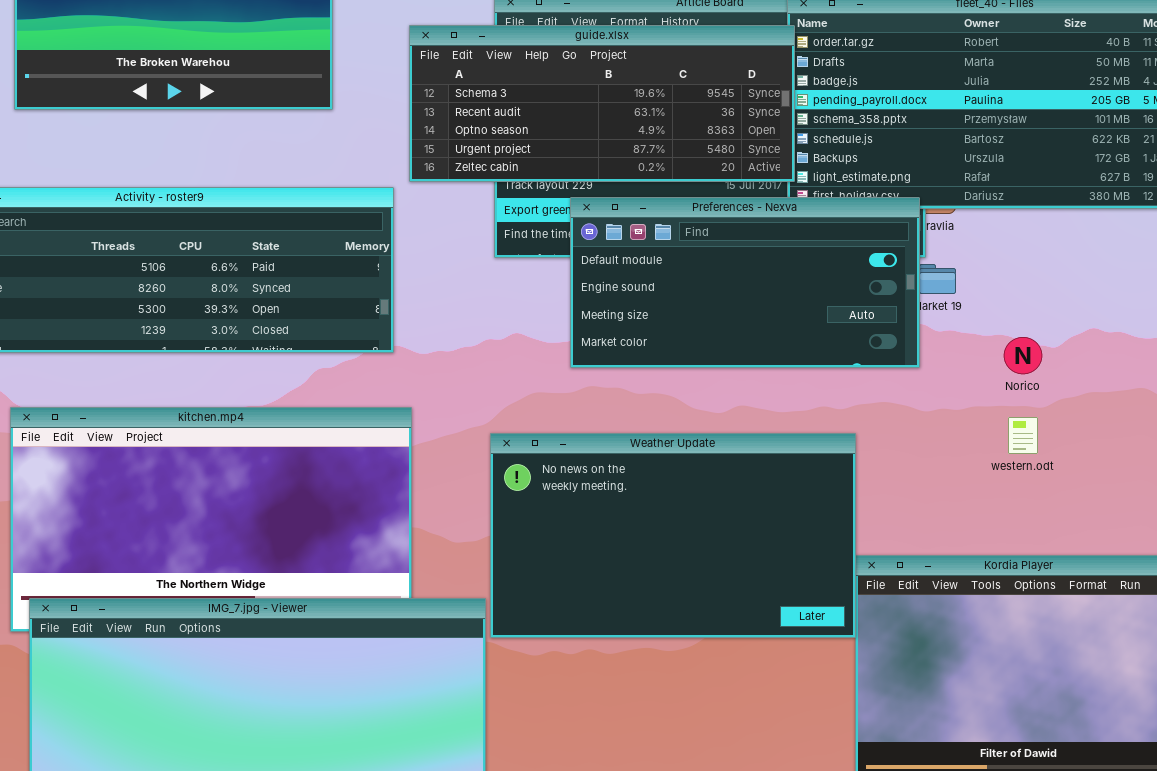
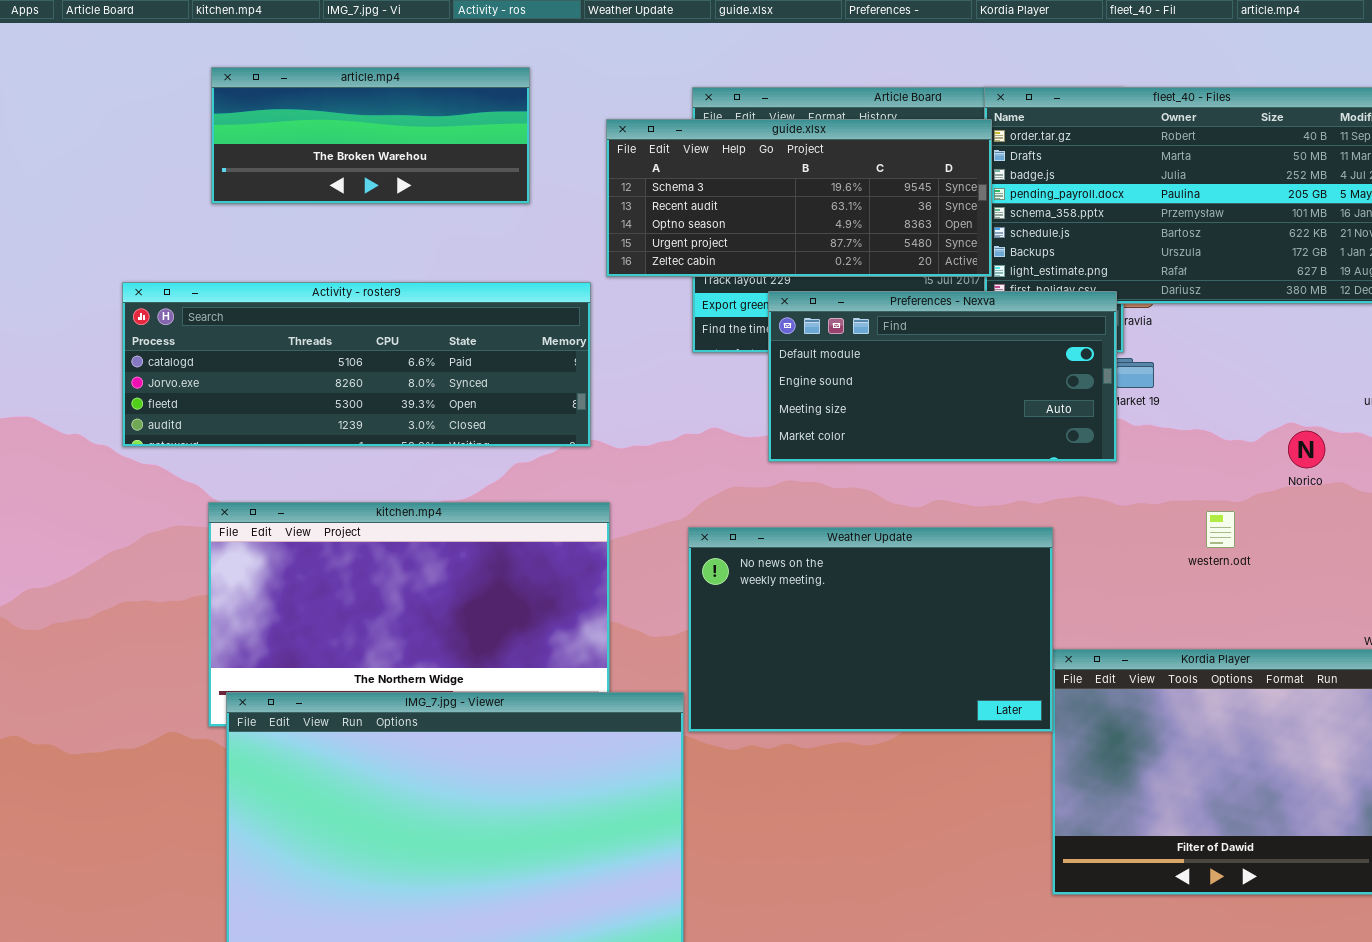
Norico: [1004,337,1042,374] -> [1288,431,1325,468], moved

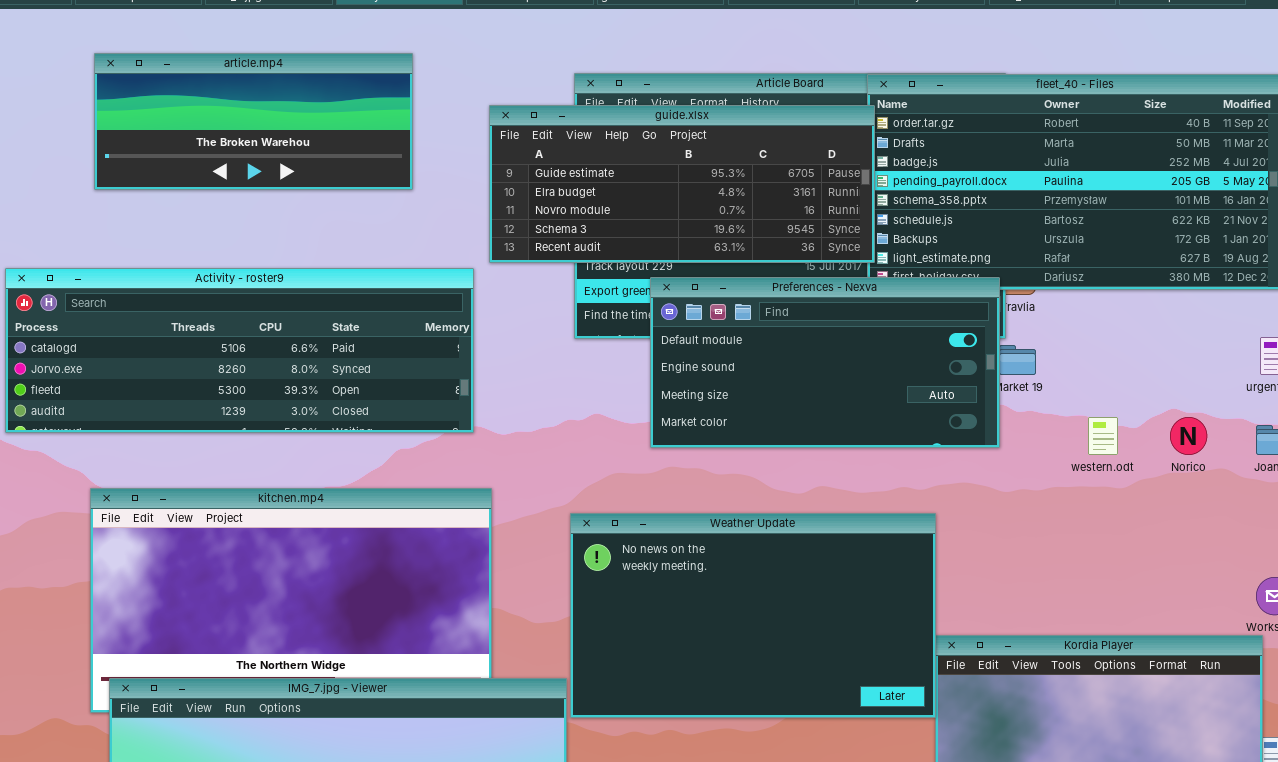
guide.xlsx: [606,119,992,277] -> [489,105,875,263], scrolled up 3 rows
western.odt: [1206,511,1235,548] -> [1088,417,1118,455], moved

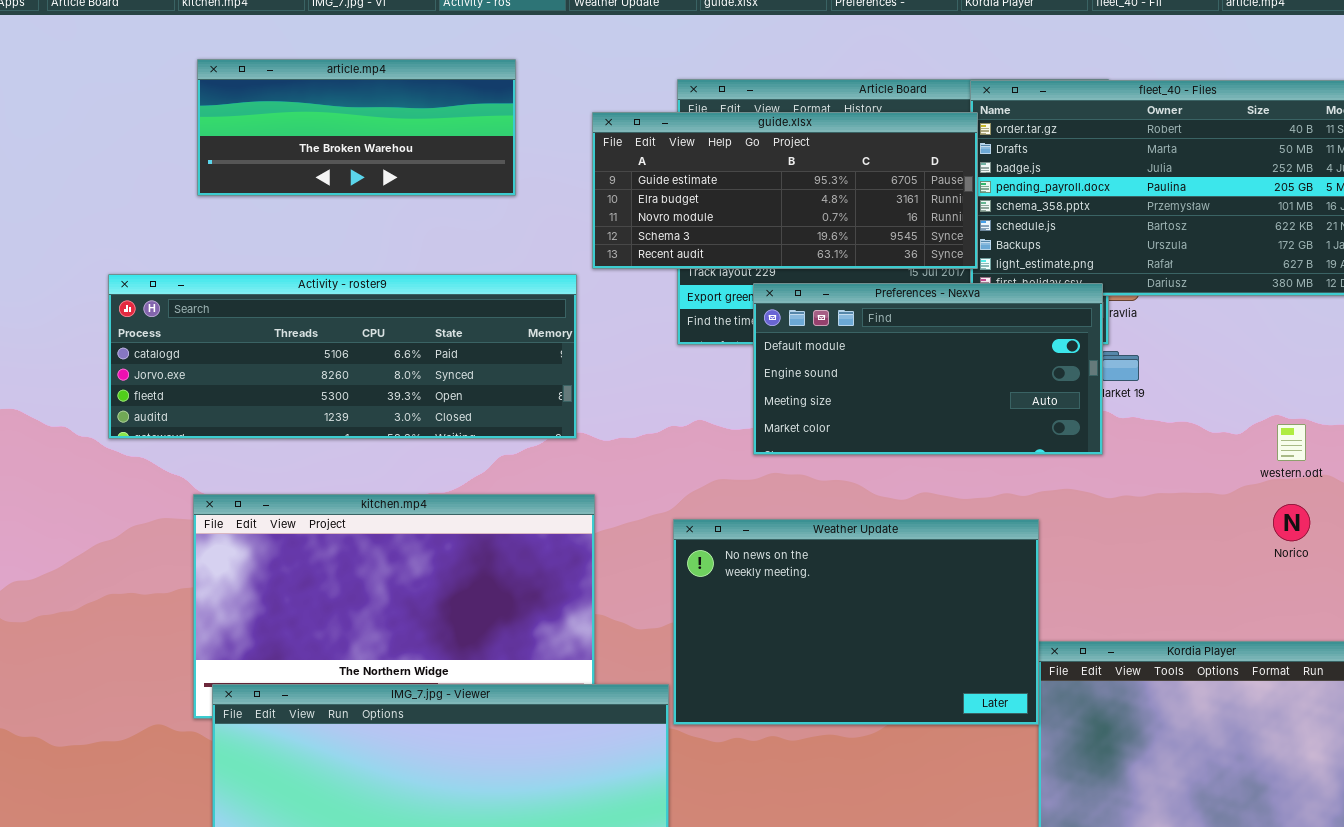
western.odt: [1088,417,1118,455] -> [1277,424,1306,461], moved
Norico: [1170,417,1207,455] -> [1273,504,1310,541], moved

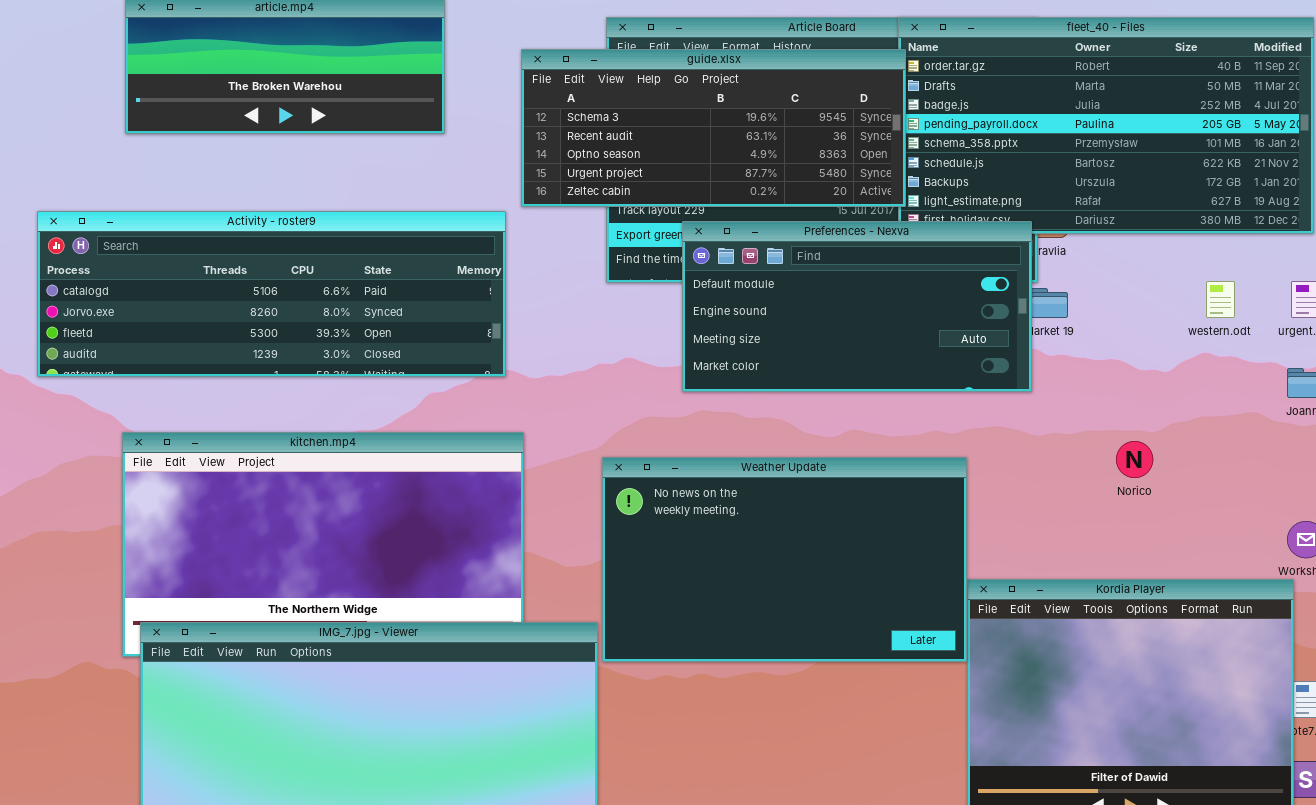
guide.xlsx: [592,112,978,269] -> [521,49,906,207], scrolled down 3 rows
western.odt: [1277,424,1306,461] -> [1206,281,1235,318], moved
Norico: [1273,504,1310,541] -> [1116,441,1153,478], moved

